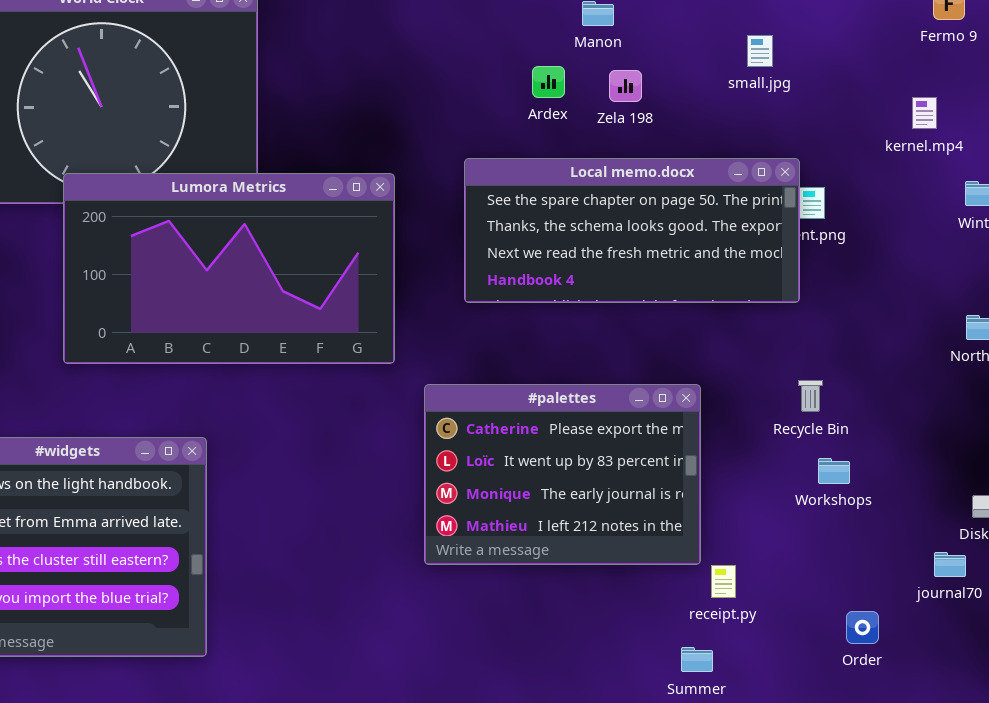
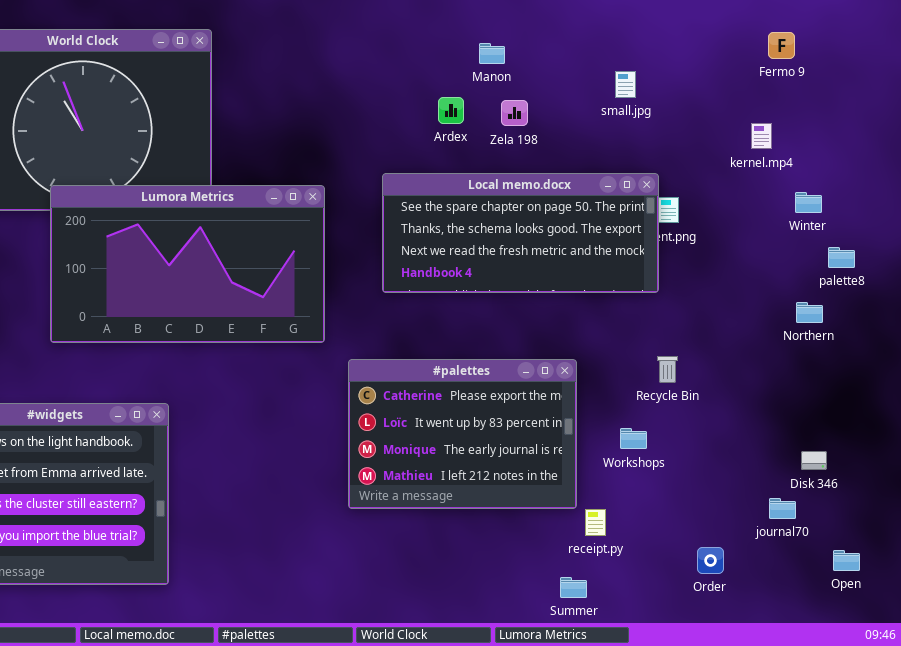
Workshops: [818,458,850,484] -> [620,428,647,449], moved

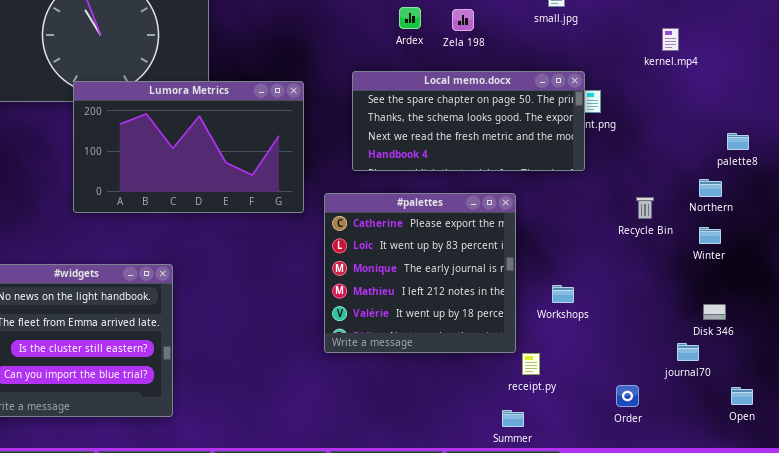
Winter: [795,192,822,213] -> [699,227,721,244], moved
Recycle Bin: [657,356,678,383] -> [636,197,654,219], moved
#palettes: [348,359,577,509] -> [324,193,516,353], resized

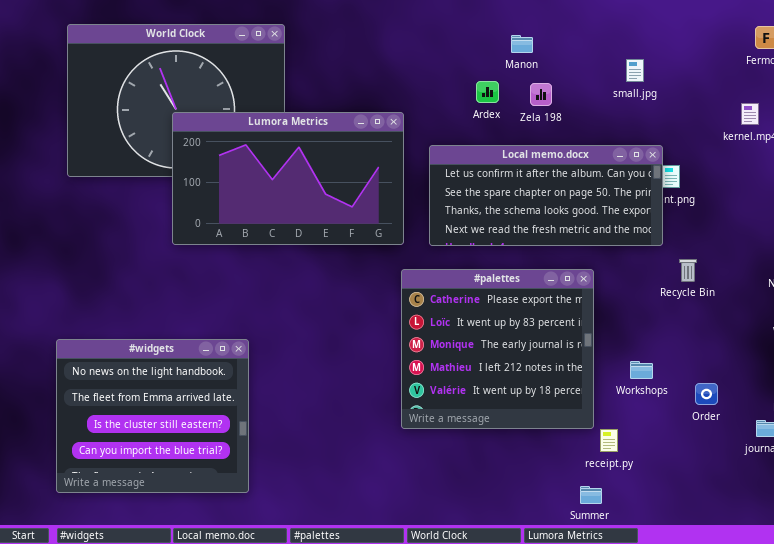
Local memo.docx: [352,71,585,171] -> [429,145,663,246], scrolled up 1 row
Lumora Metrics: [73,81,304,213] -> [172,112,404,245], moved
Recycle Bin: [636,197,654,219] -> [679,259,697,282], moved
Order: [616,385,639,407] -> [695,383,718,405], moved

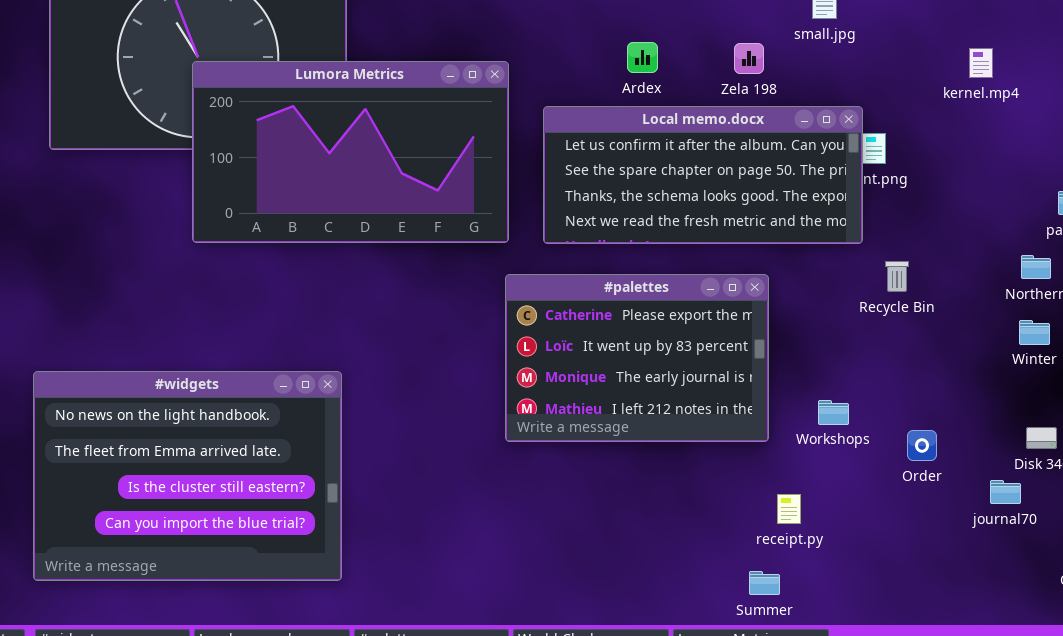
Ardex: [476,81,499,103] -> [627,42,658,73], moved
Zela 198: [530,83,552,106] -> [734,43,764,74], moved
#palettes: [401,269,594,429] -> [505,274,769,442], resized
#widgets: [56,339,249,493] -> [33,371,342,581], resized

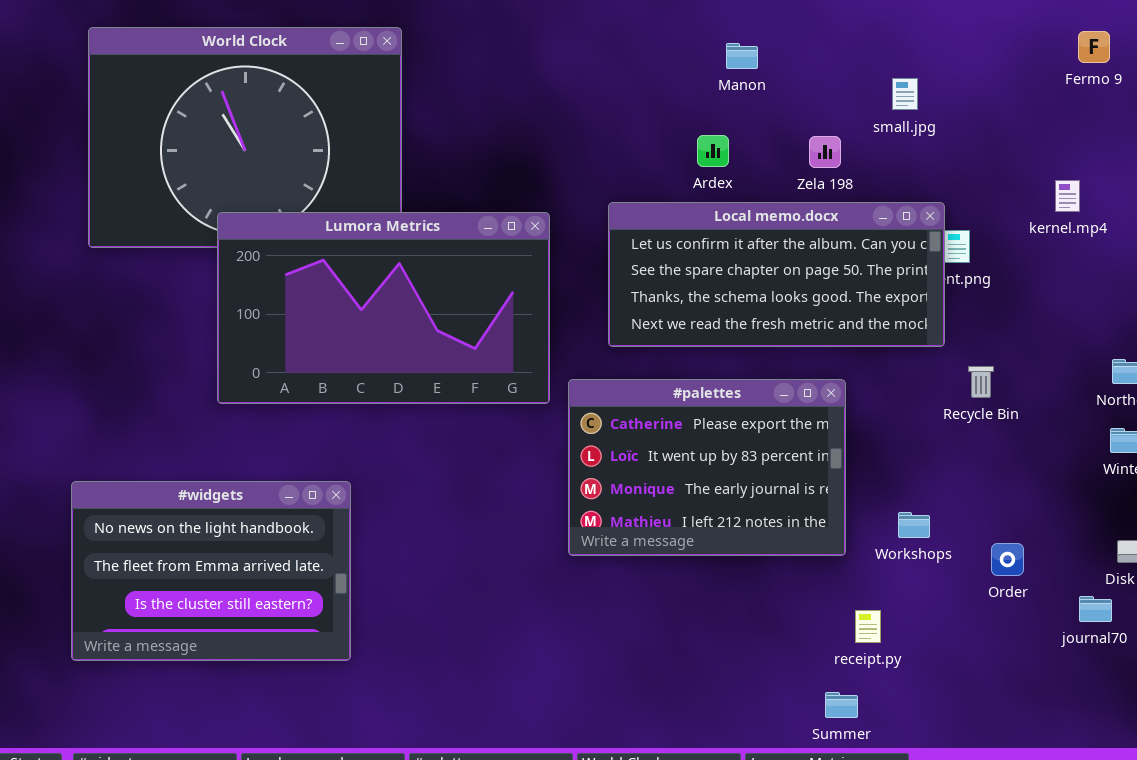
kernel.mp4: [969,48,993,78] -> [1055,180,1080,212], moved
Lumora Metrics: [192,61,509,243] -> [217,212,550,404], moved
#widgets: [33,371,342,581] -> [71,481,351,661], resized

